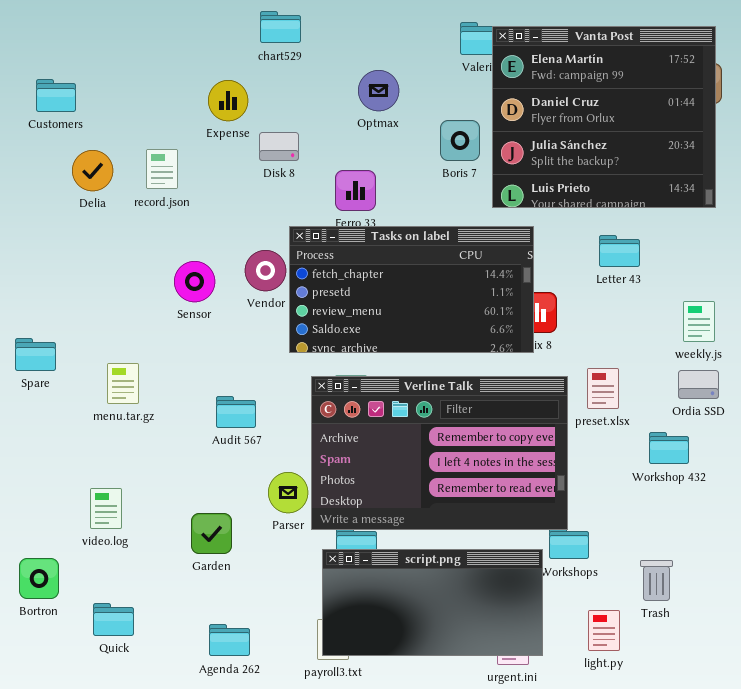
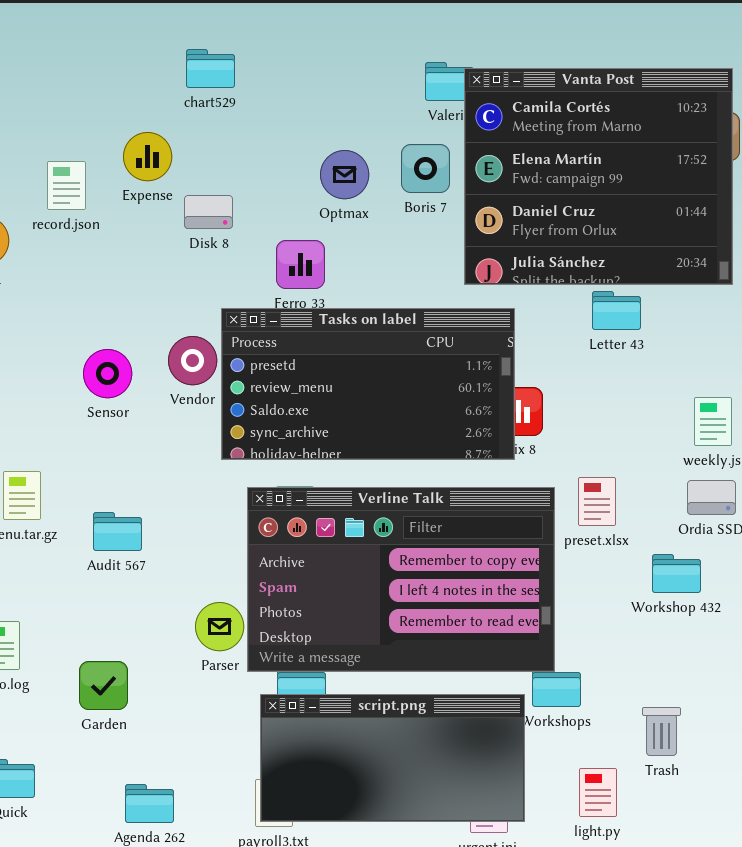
Vanta Post: [492,26,716,208] -> [464,68,733,285], scrolled up 1 row
Optmax: [358,70,399,111] -> [320,150,369,199], moved
Boris 7: [440,120,480,161] -> [401,144,450,193], moved
record.json: [146,149,178,189] -> [47,161,86,210], moved
Tasks on label: [289,226,534,353] -> [221,308,515,460], scrolled down 1 row
Letter 43: [599,235,640,267] -> [592,291,641,330], moved
Audit 567: [216,396,256,428] -> [93,512,142,551], moved
Garden: [191,513,232,554] -> [79,661,128,710], moved

